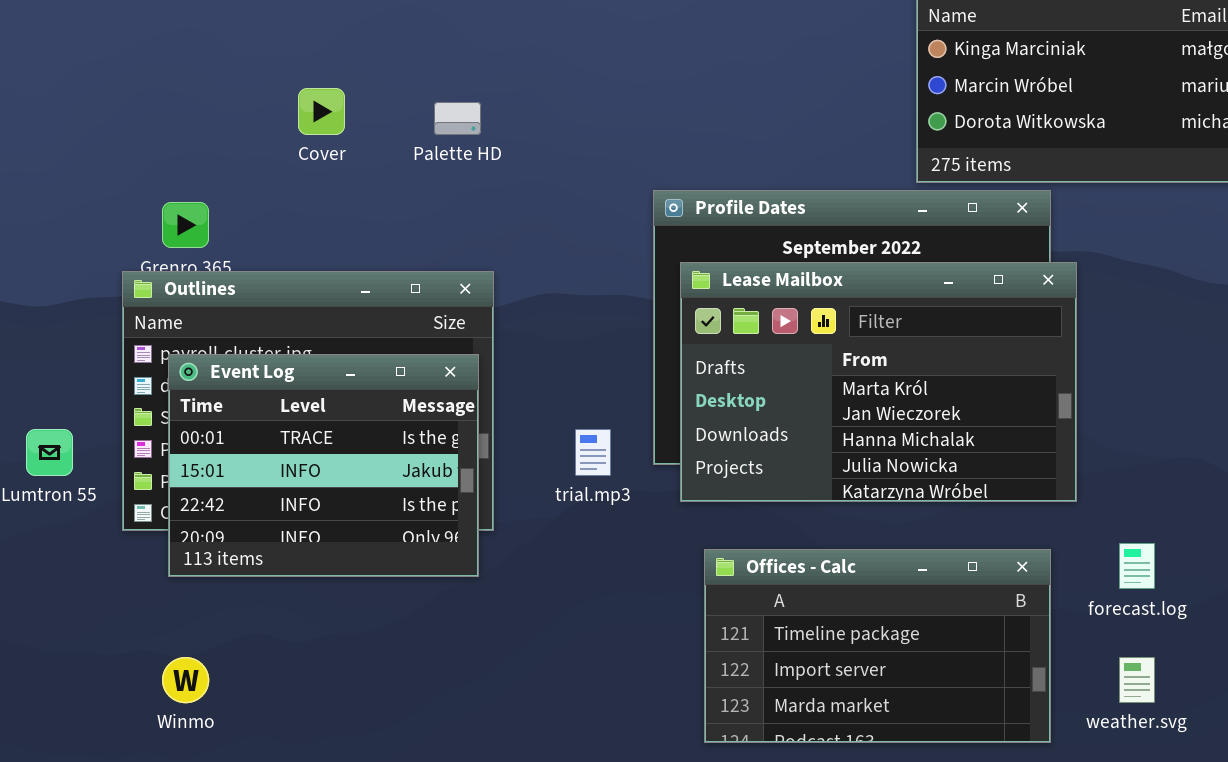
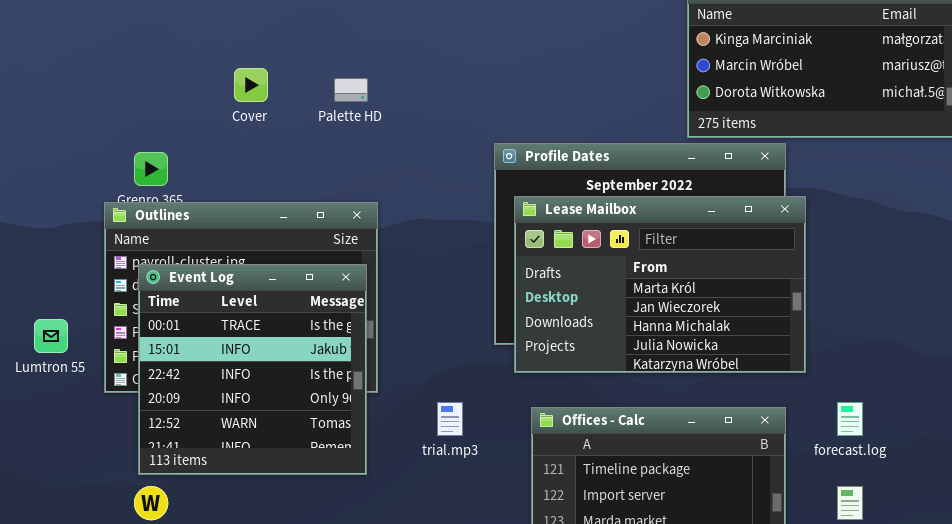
Event Log: [168,354,479,577] -> [138,264,367,475], resized
trial.mp3: [575,429,611,476] -> [437,402,463,436], moved

